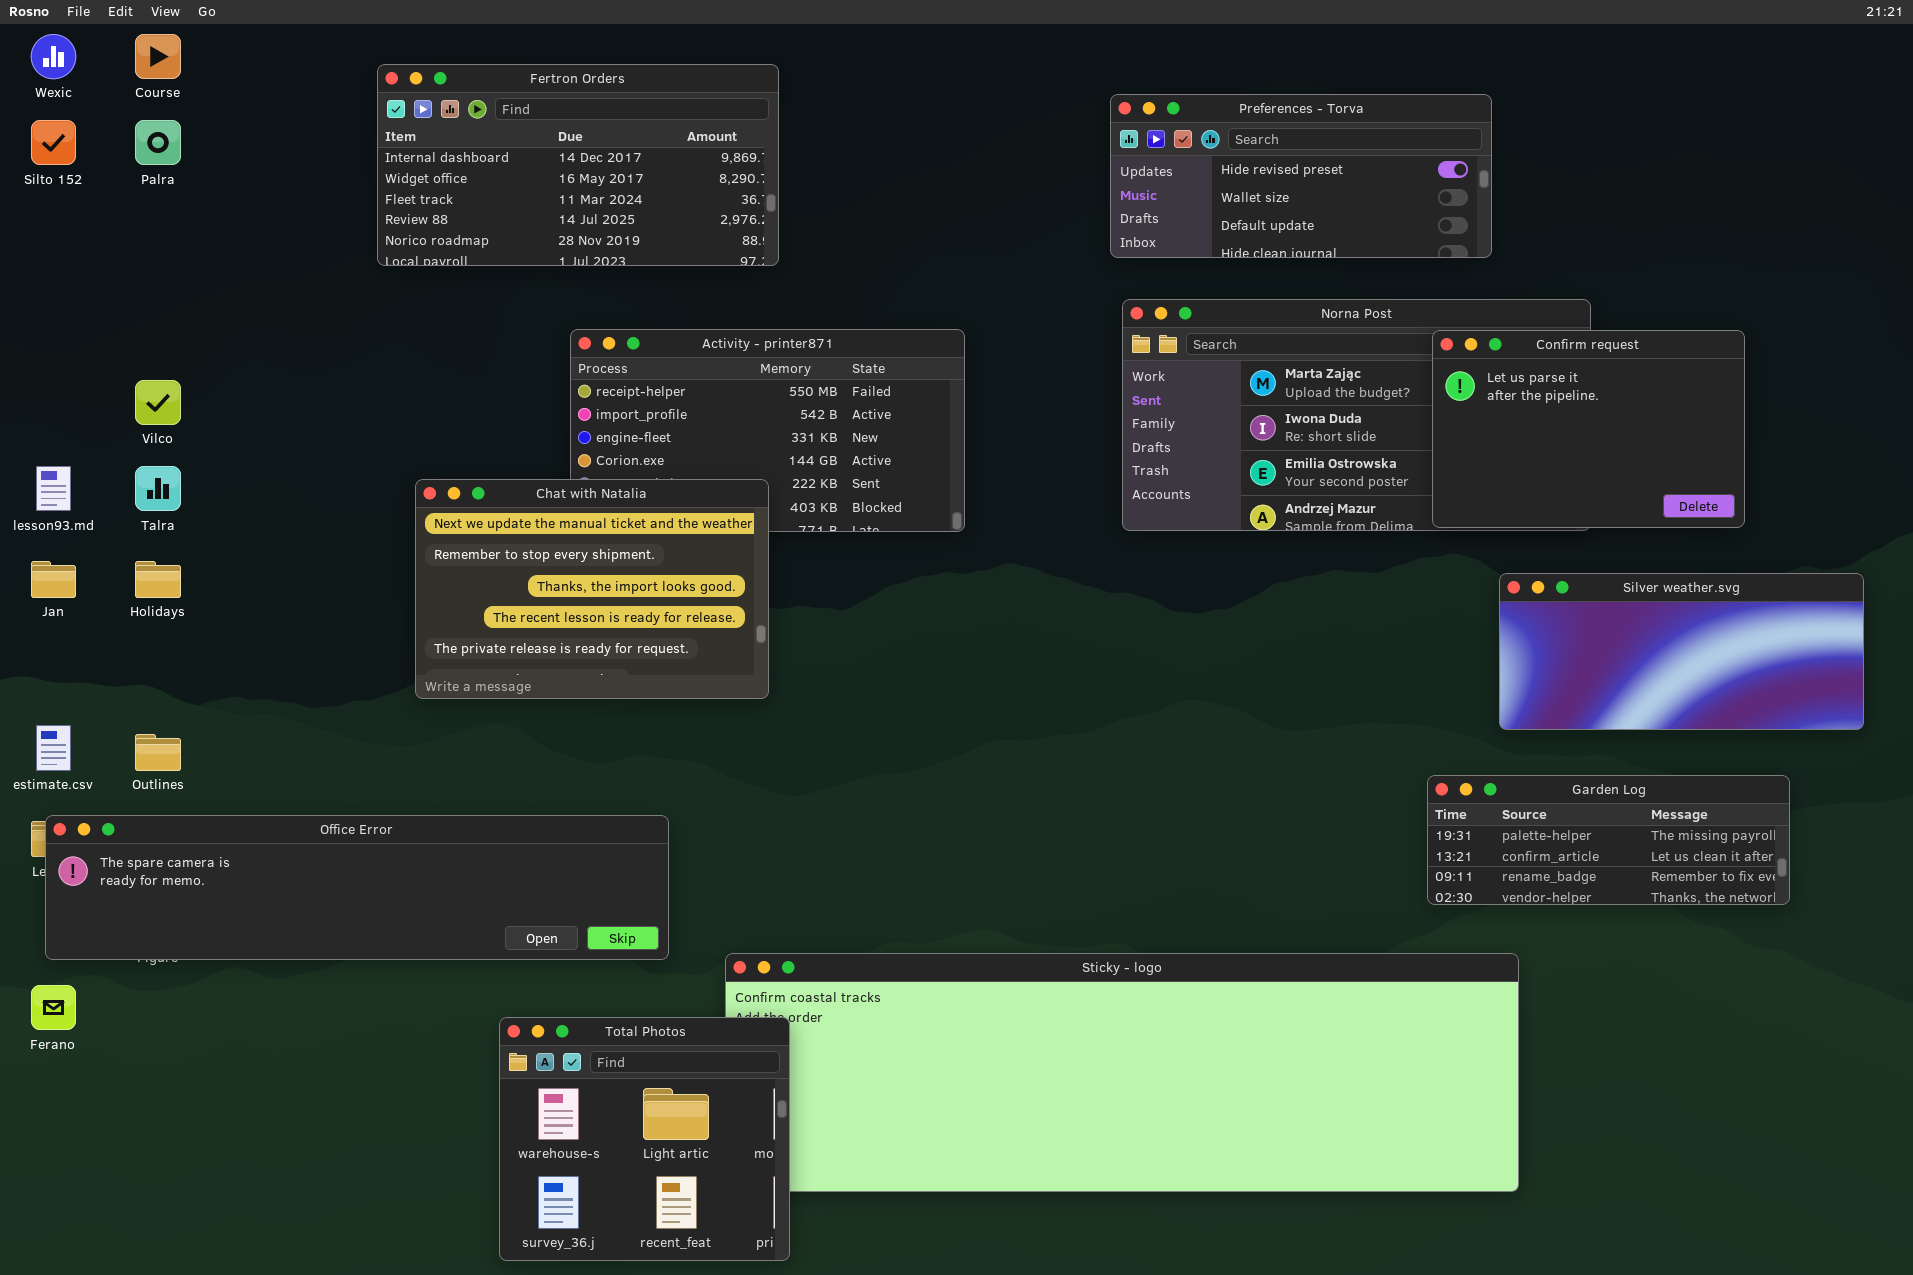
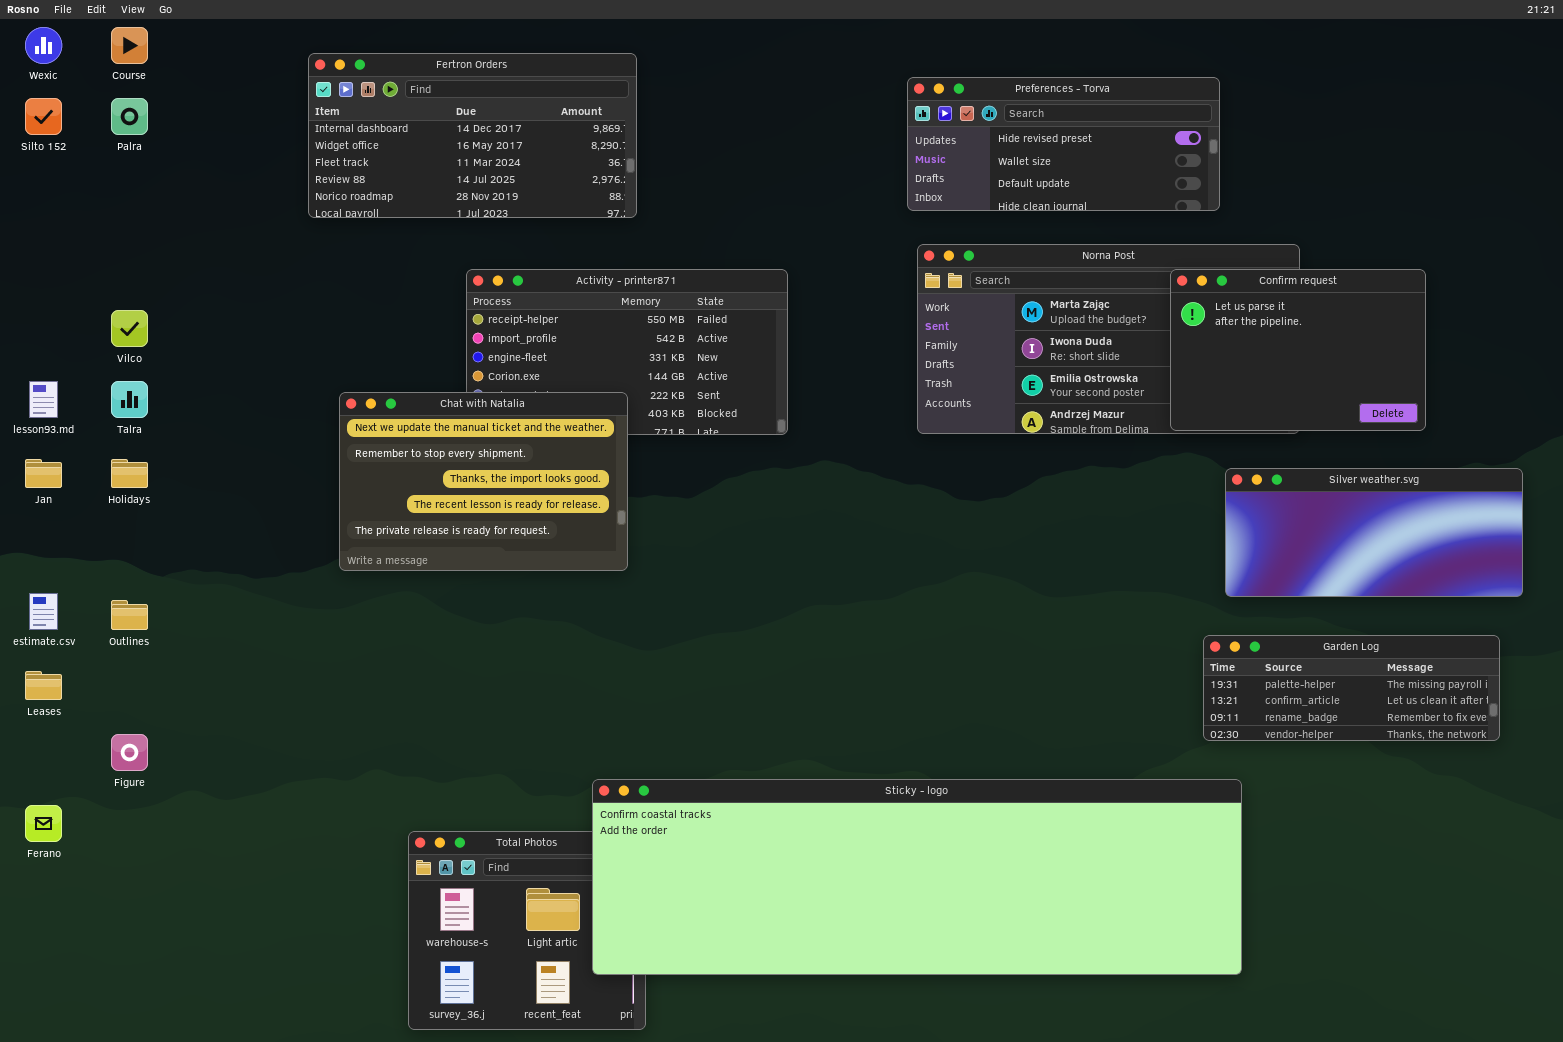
Garden Log: [1427,775,1790,905] -> [1203,635,1500,741], moved
Office Error: [45,815,669,960] -> none, closed
Sticky - logo: [725,953,1519,1192] -> [592,779,1242,975], raised

